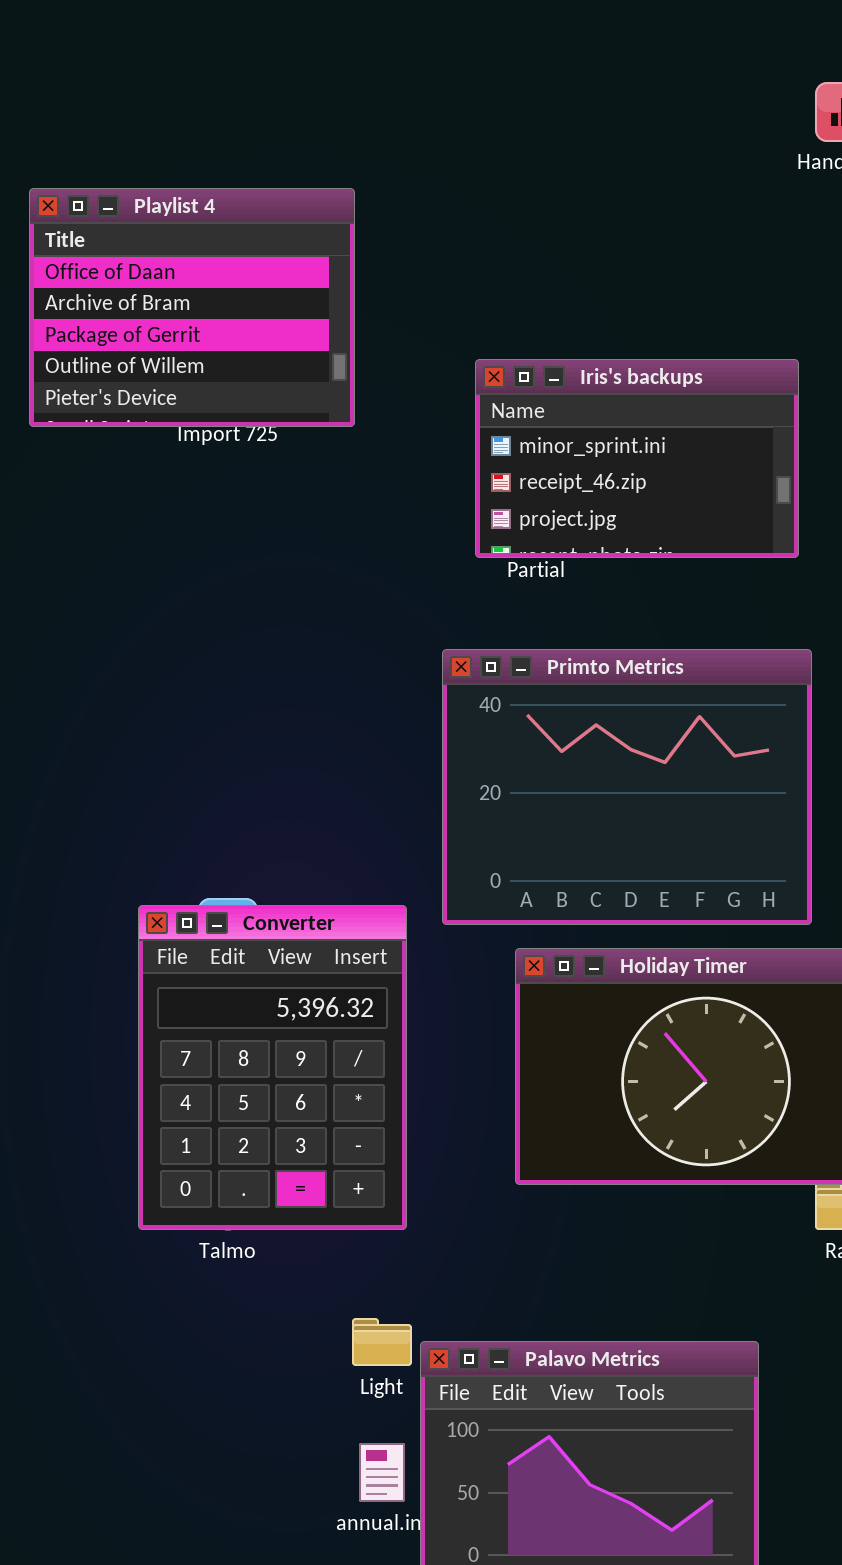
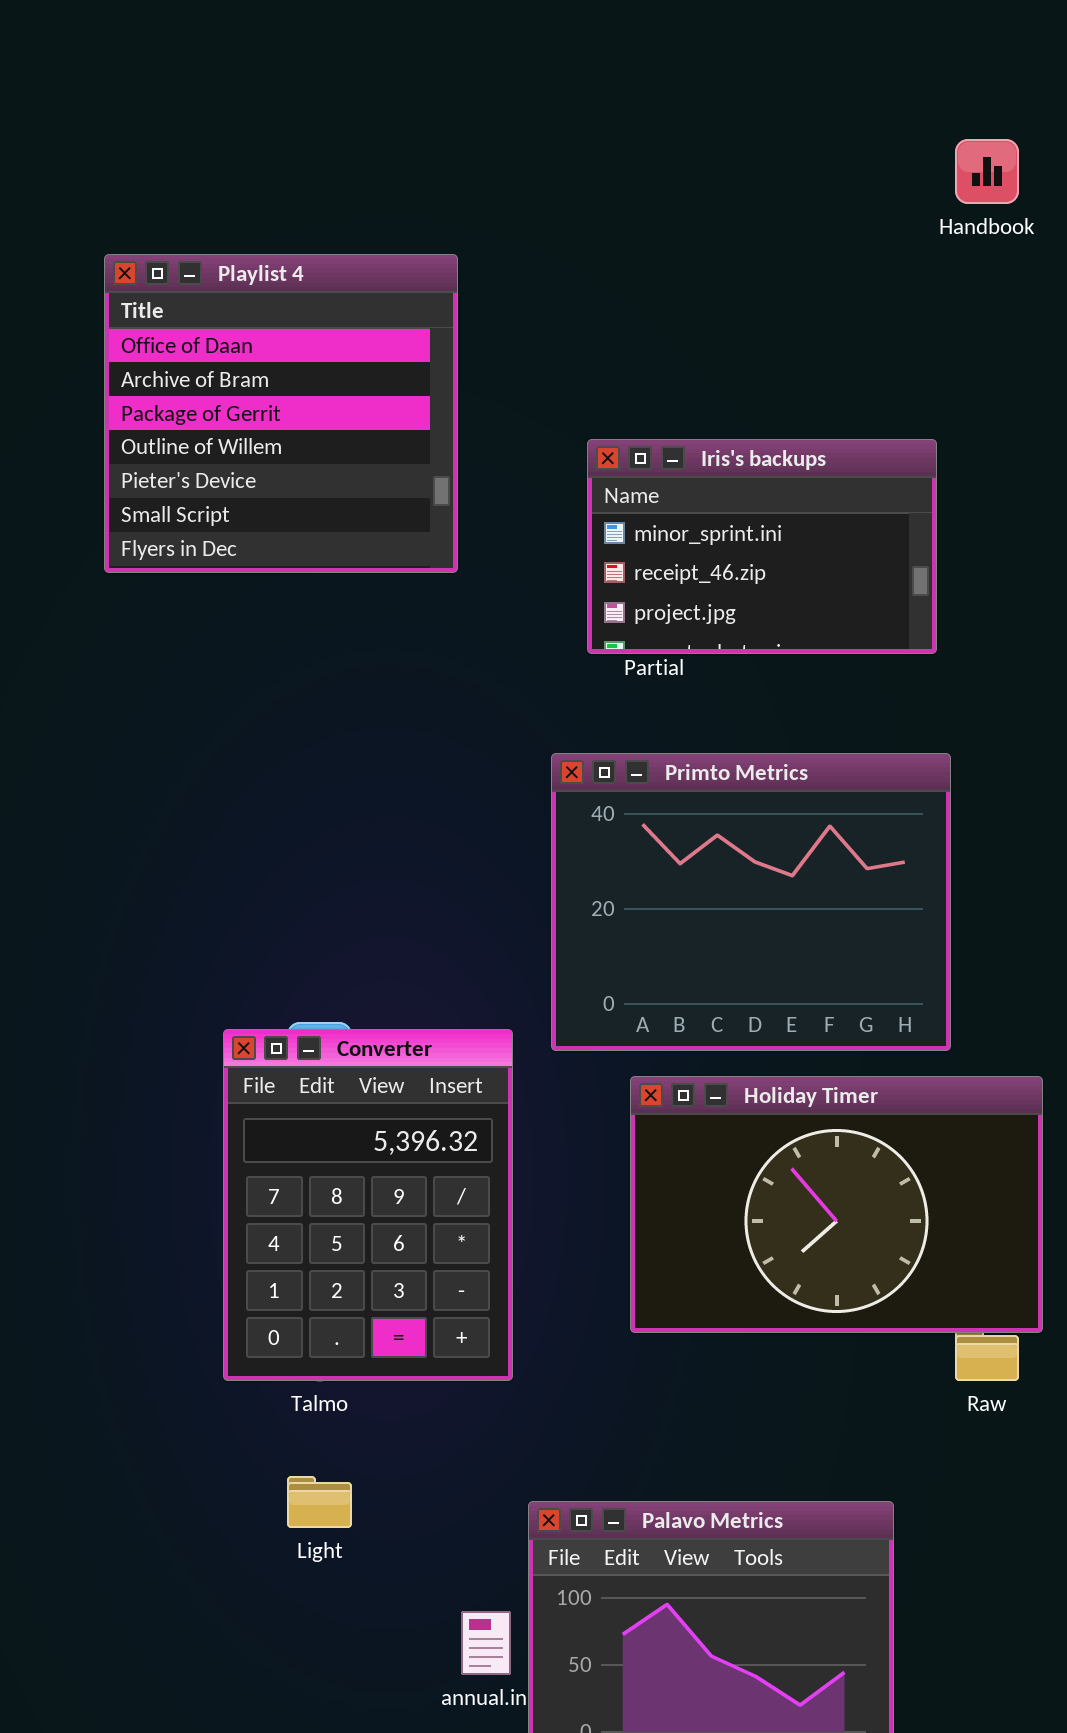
Playlist 4: [29,188,355,427] -> [104,254,458,573], resized
Light: [352,1318,412,1366] -> [287,1476,352,1528], moved

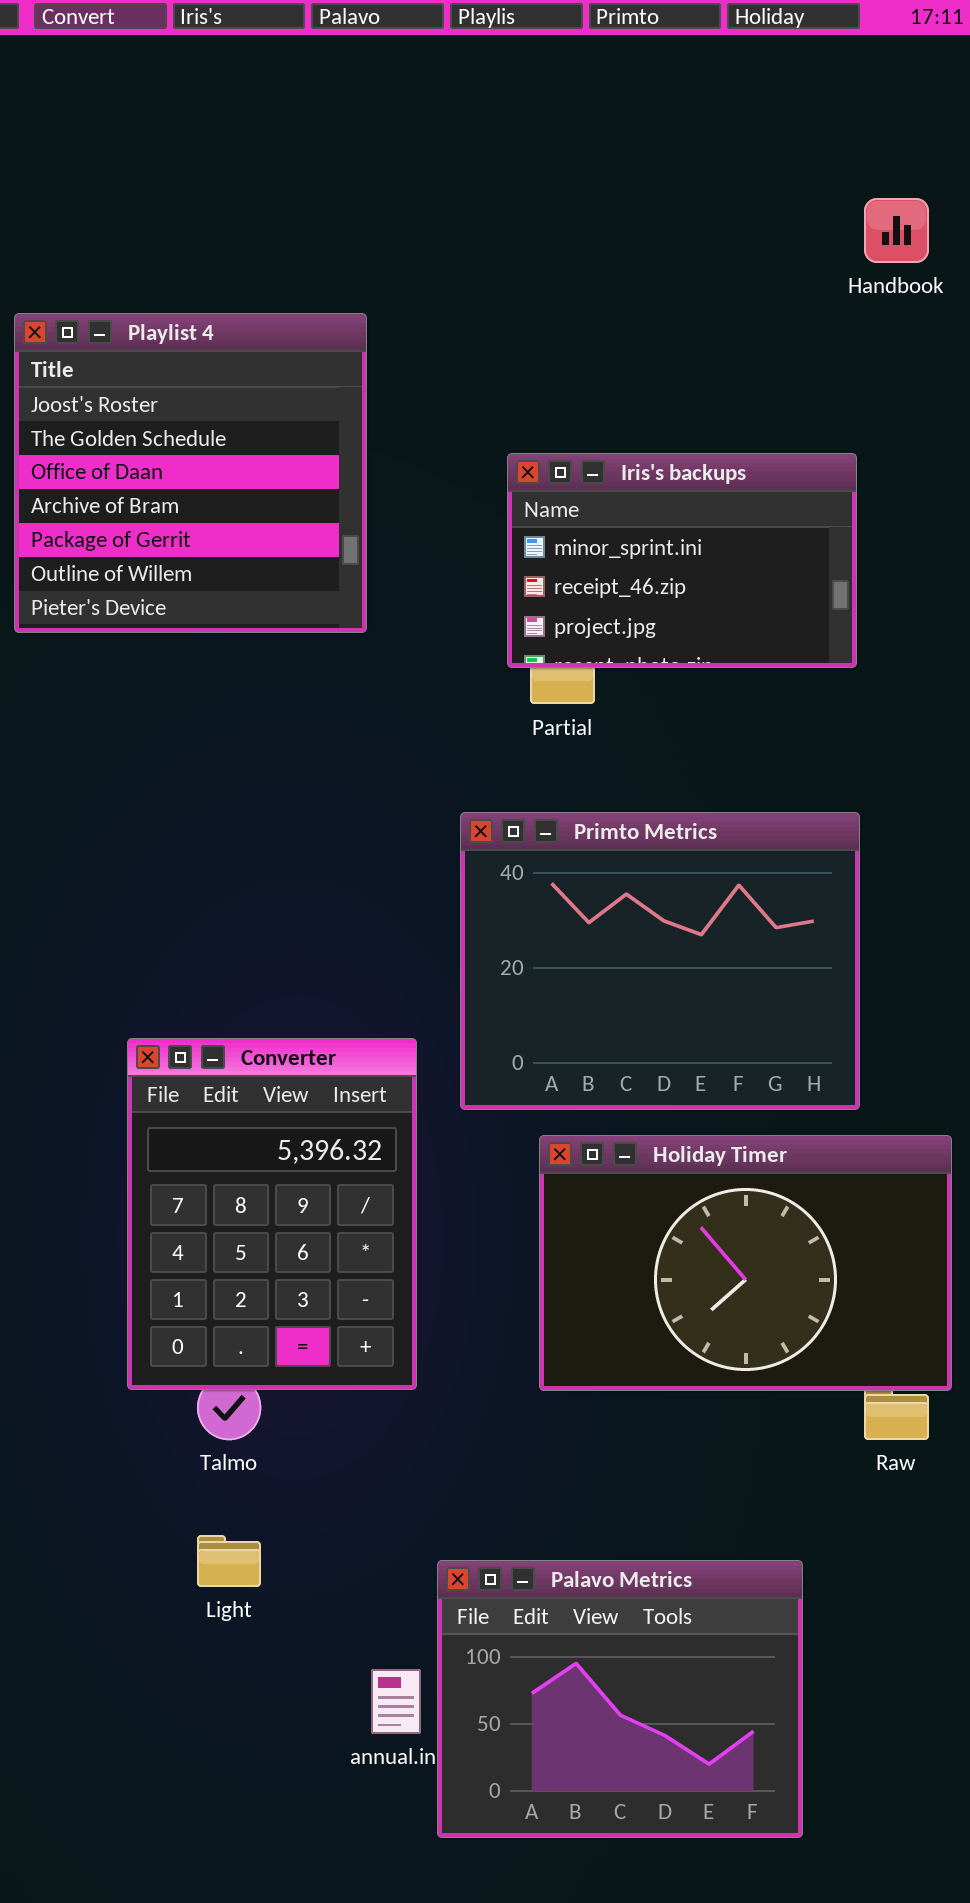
Playlist 4: [104,254,458,573] -> [14,313,367,633], scrolled up 2 rows
Iris's backups: [587,439,937,654] -> [507,453,857,668], moved
Converter: [223,1029,513,1381] -> [127,1038,417,1390], moved

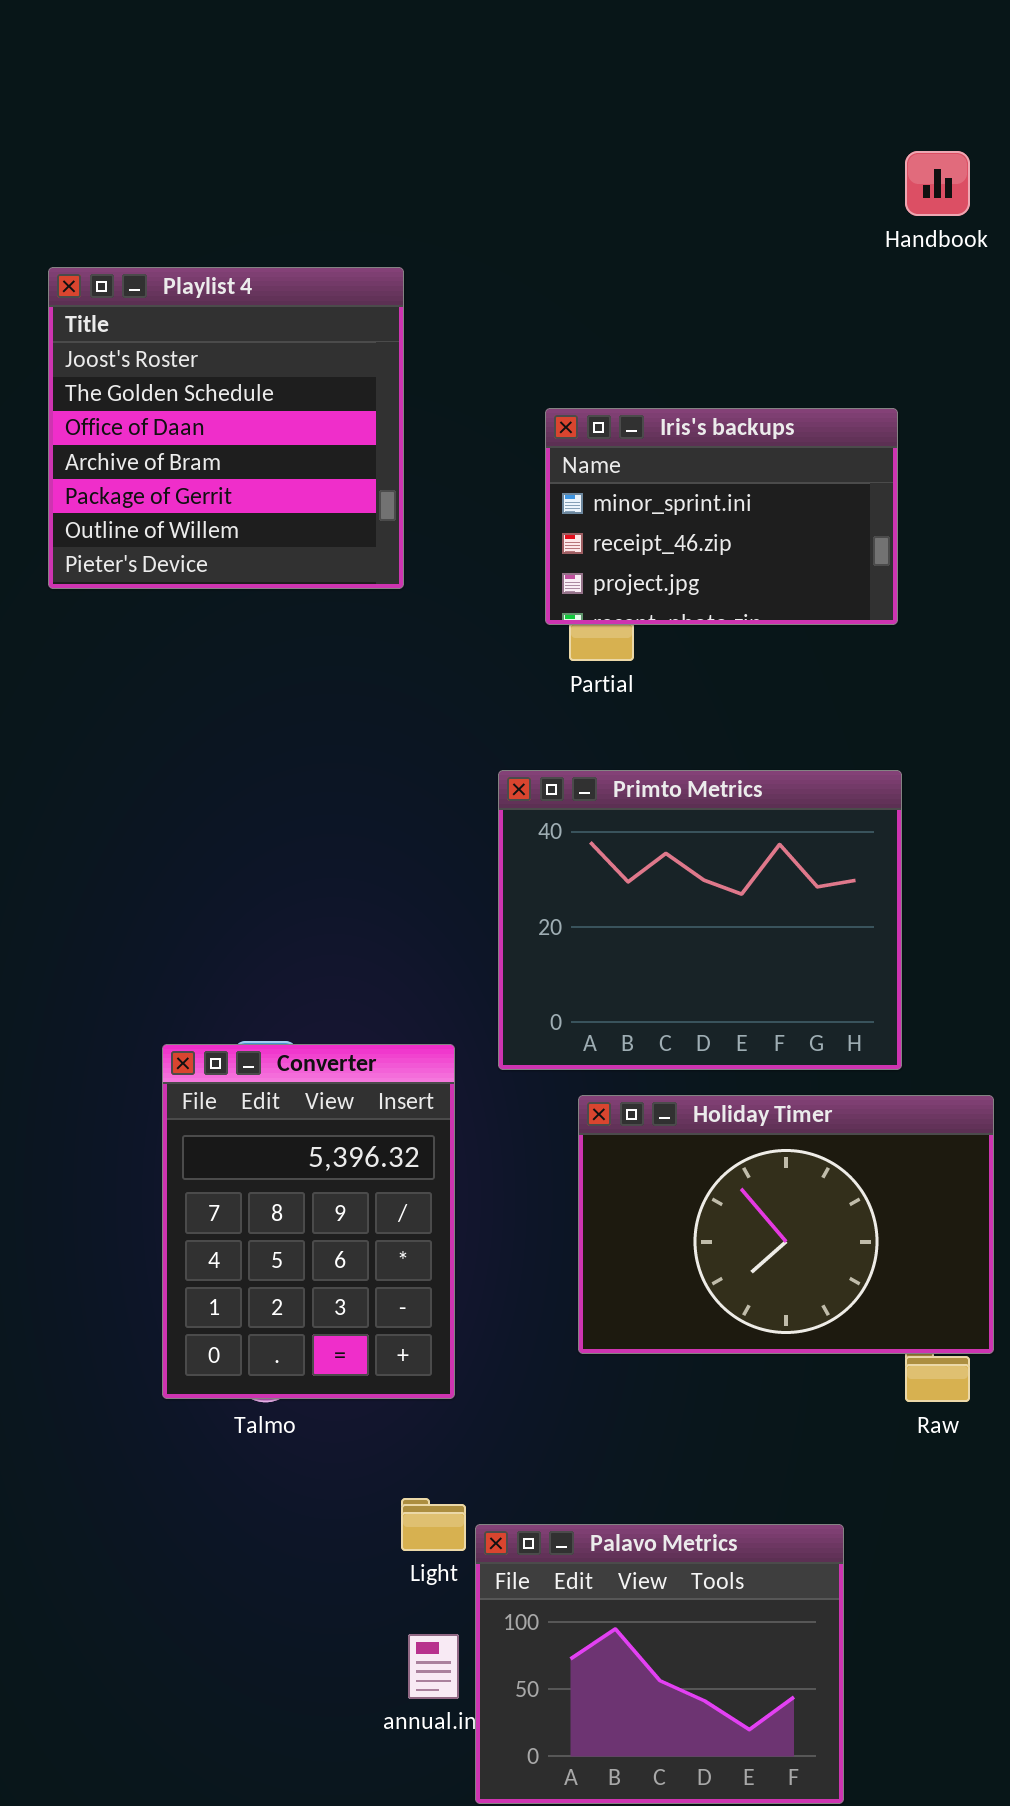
Converter: [127,1038,417,1390] -> [162,1044,455,1399], moved
Light: [197,1535,261,1587] -> [401,1498,466,1551], moved

